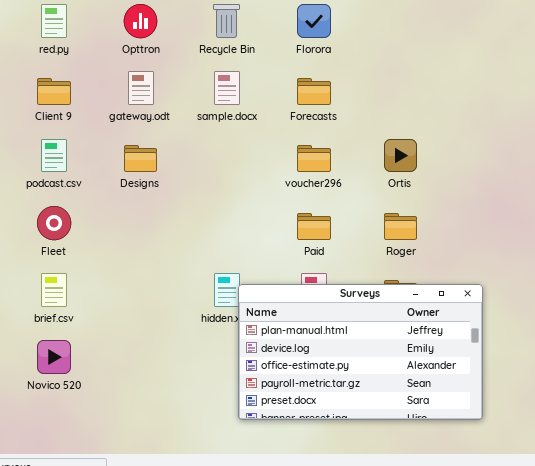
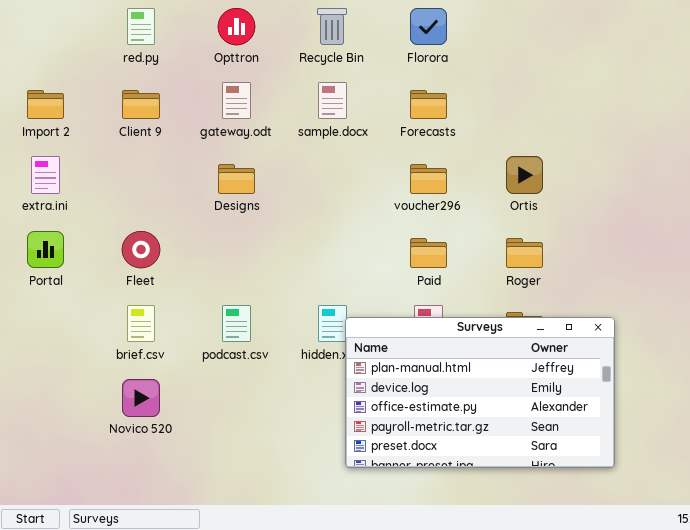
podcast.csv: [41,139,67,172] -> [222,305,251,342], moved

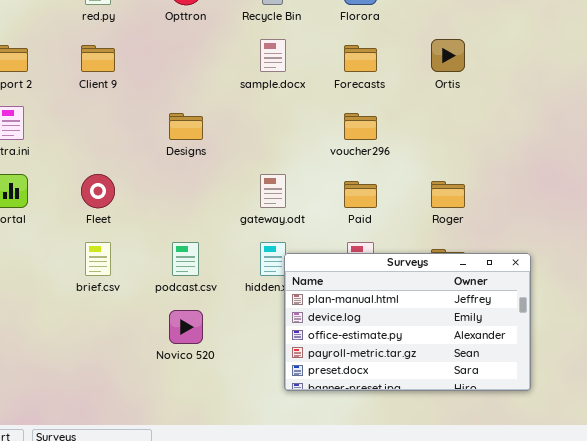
gateway.odt: [222,82,251,119] -> [260,174,286,208], moved
Ortis: [506,156,543,194] -> [431,39,465,72], moved
Novico 520: [122,379,160,417] -> [169,310,203,344], moved

